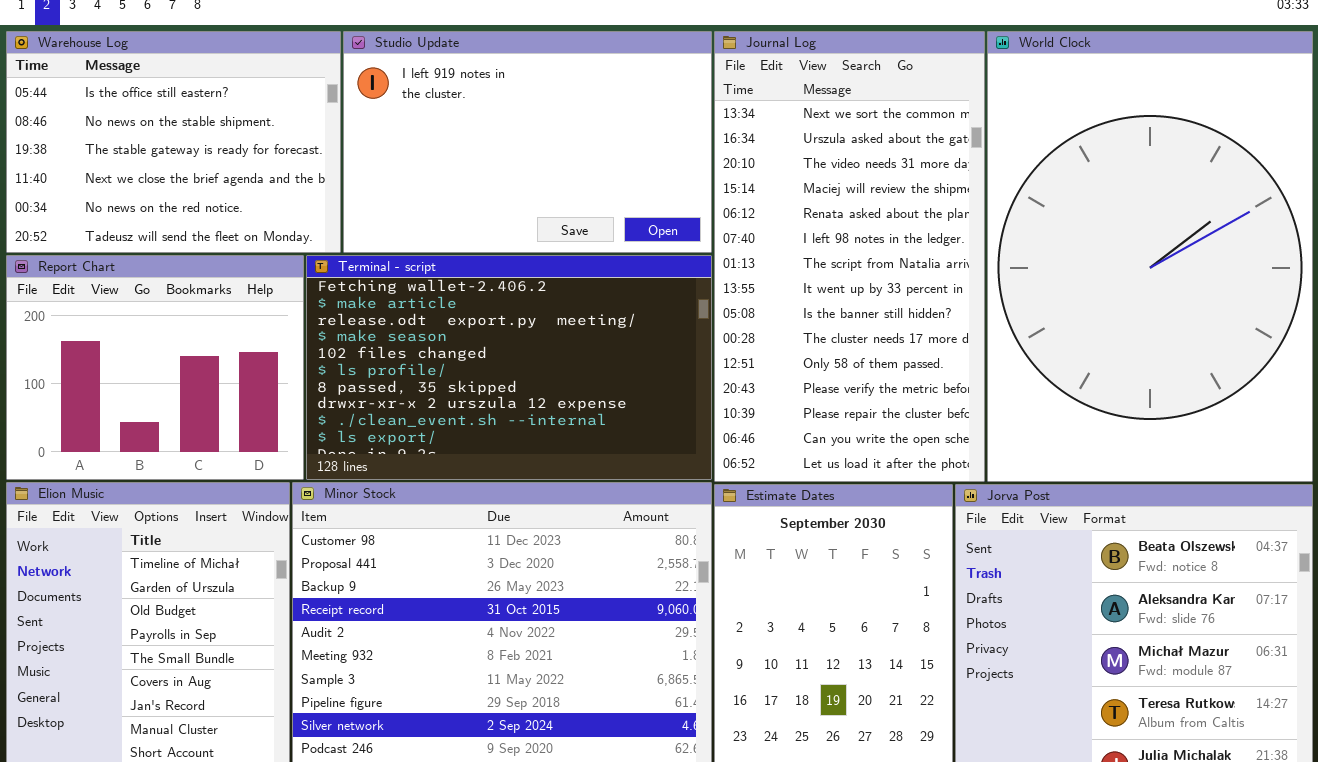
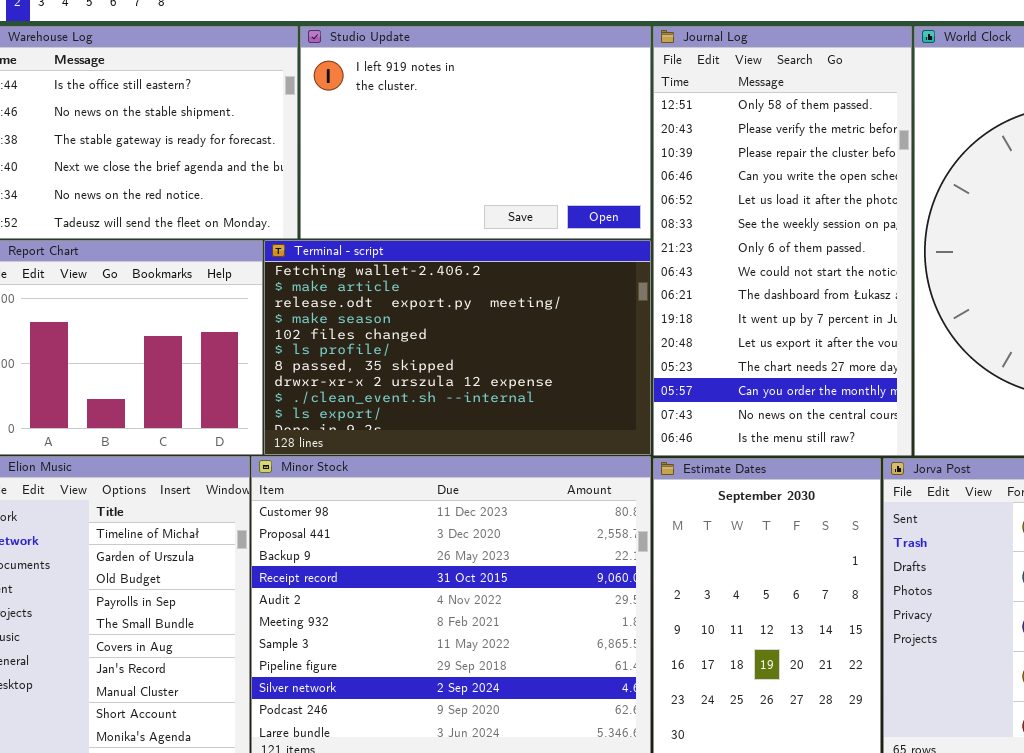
Journal Log: [714,31,985,482] -> [653,26,912,456], scrolled down 10 rows

